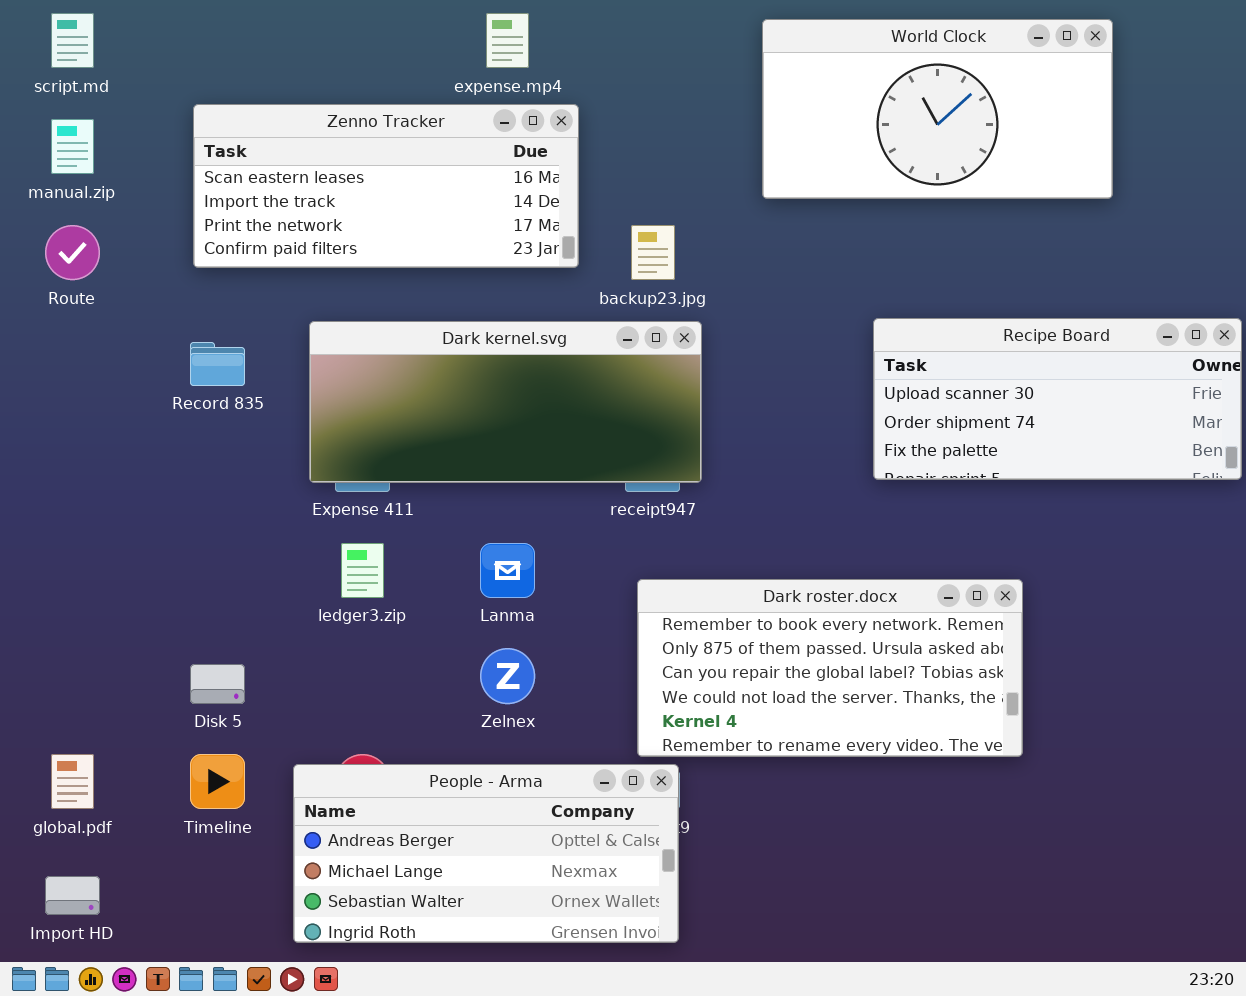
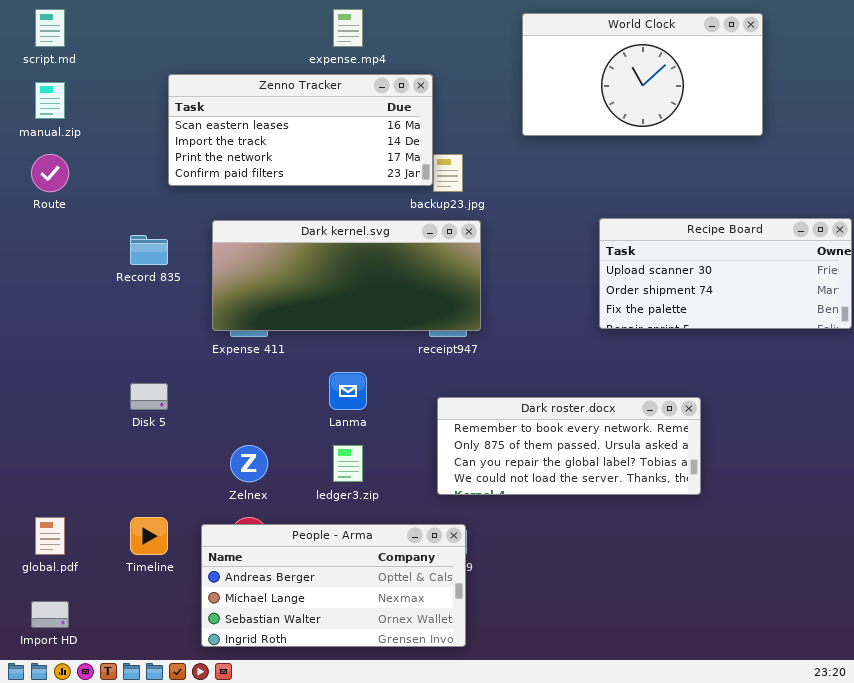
Zenno Tracker: [193,104,579,268] -> [168,74,433,186], moved
ledger3.zip: [341,543,384,598] -> [333,445,363,482], moved
Dark roster.docx: [637,579,1023,757] -> [437,397,701,495], resized
Zelnex: [480,648,535,704] -> [230,445,268,482], moved
Disk 5: [190,664,245,704] -> [130,383,168,410], moved

